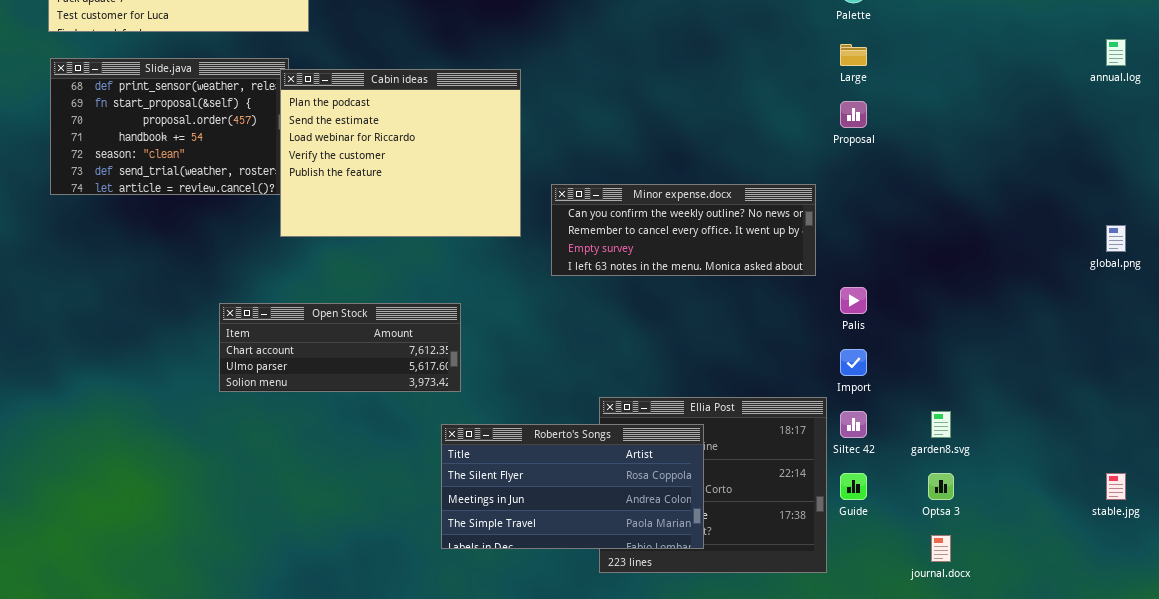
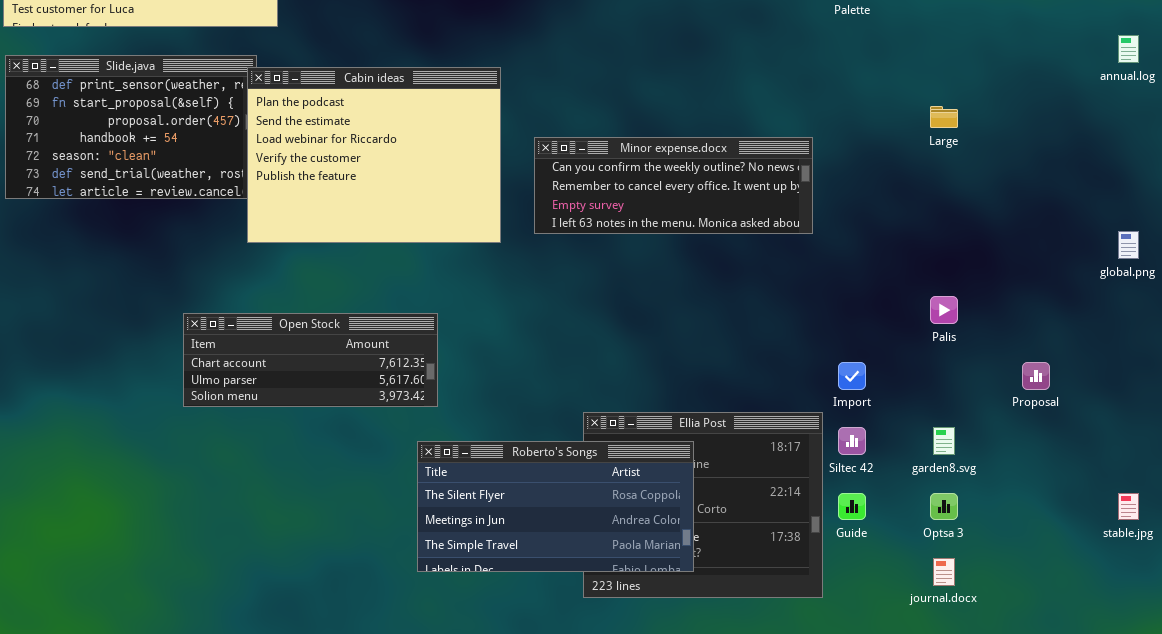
Large: [840,44,867,66] -> [930,106,958,128], moved
Proposal: [840,101,867,128] -> [1022,362,1050,390], moved
Minor expense.docx: [551,184,816,276] -> [534,137,813,234], moved
Palis: [840,287,867,314] -> [930,296,958,324], moved

